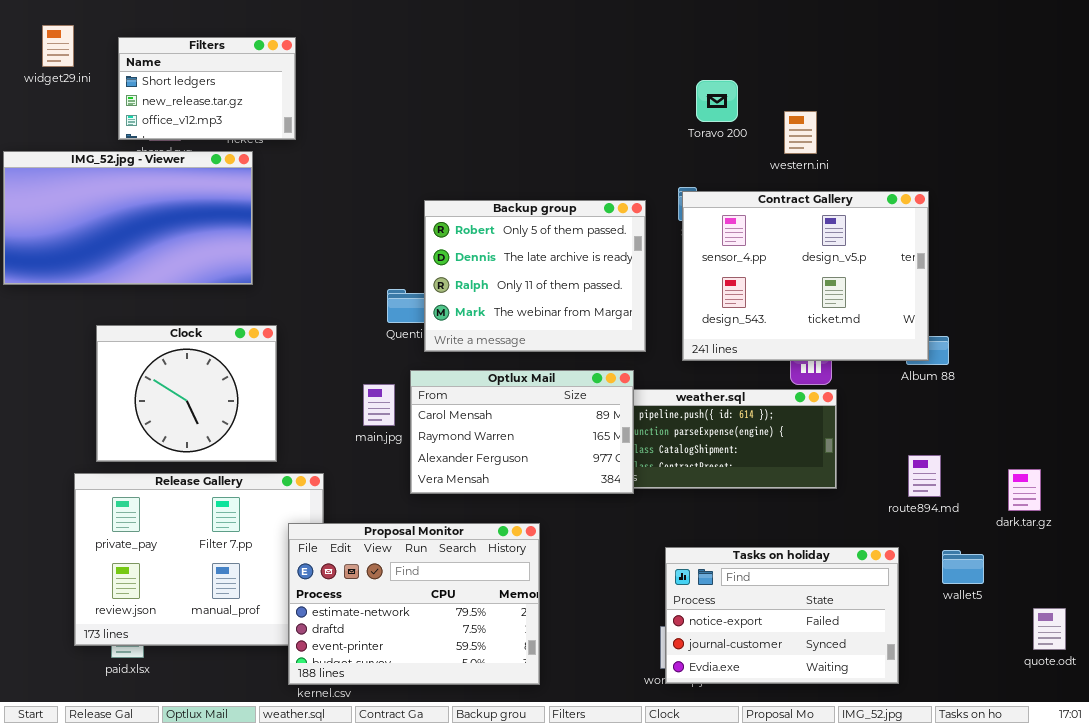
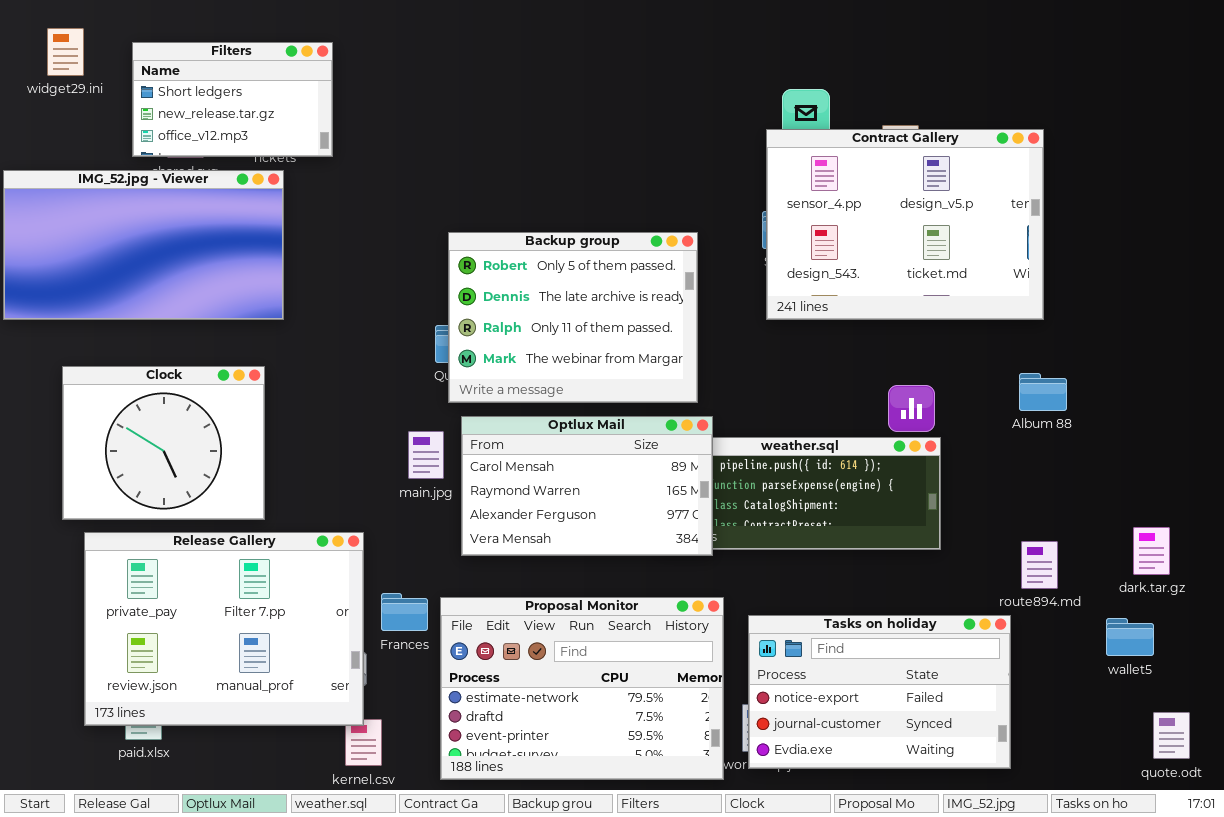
Contract Gallery: [682,191,929,361] -> [766,129,1044,320], moved
Backup group: [424,200,646,352] -> [448,232,698,403], moved
Clock: [96,325,277,462] -> [62,366,265,520], moved
route894.md: [908,455,941,497] -> [1021,541,1058,589], moved
Proposal Monitor: [288,523,540,685] -> [440,597,724,780], moved
wallet5: [942,550,984,584] -> [1106,618,1154,656], moved
quote.odt: [1033,608,1066,650] -> [1153,712,1190,759], moved

